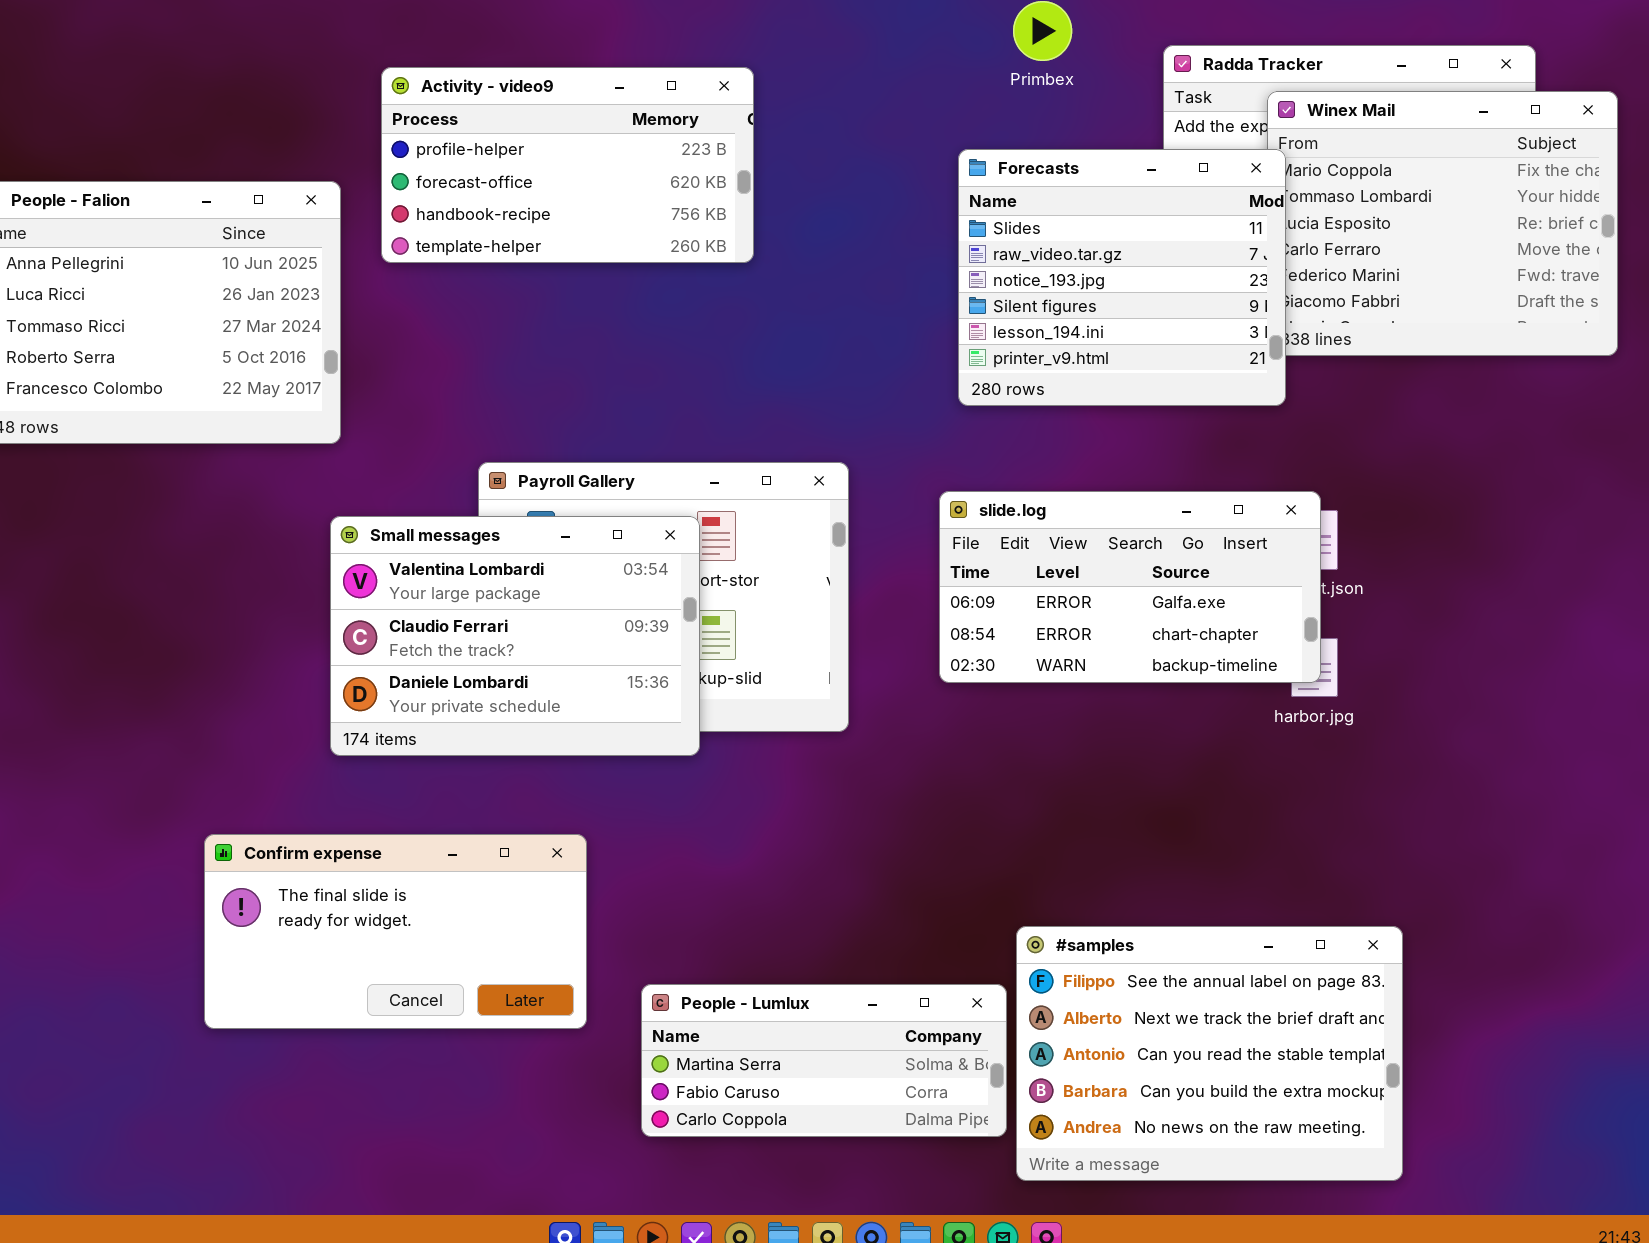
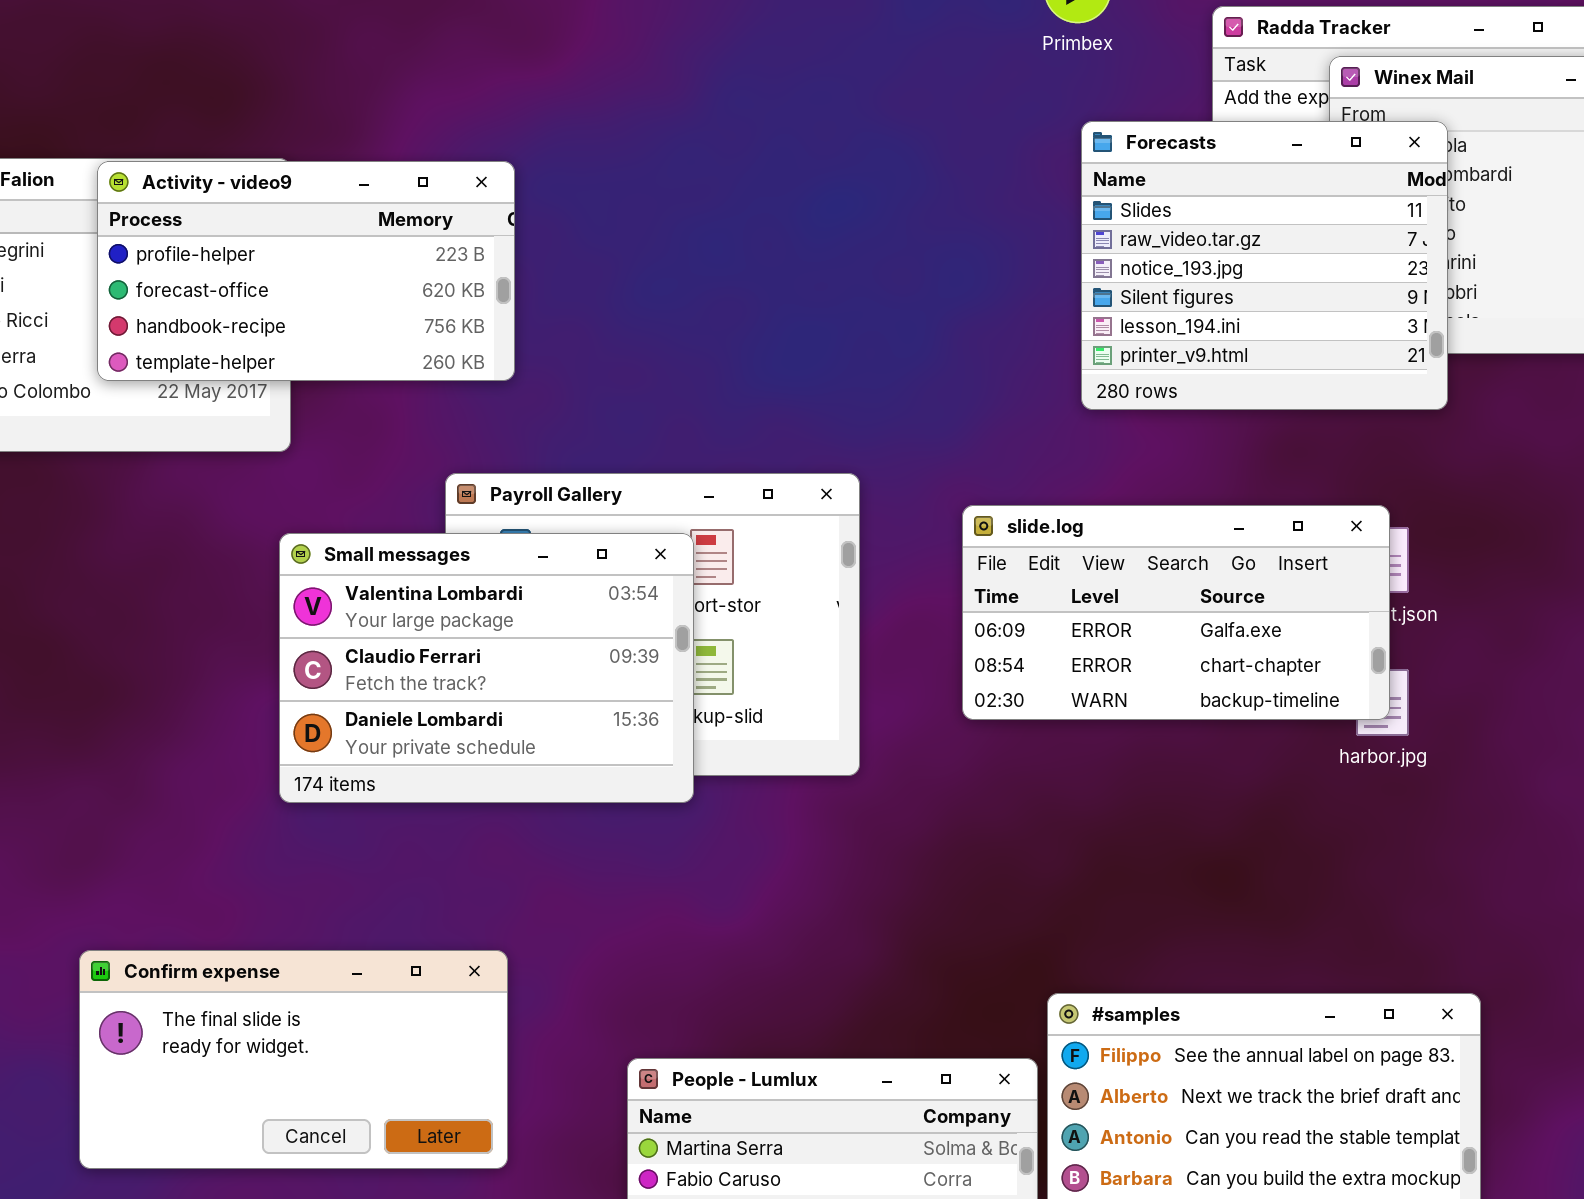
Activity - video9: [381,67,754,263] -> [97,161,515,381], moved
Forecasts: [958,149,1286,406] -> [1081,121,1448,410], moved
Confirm expense: [204,834,587,1029] -> [79,950,508,1169], moved

